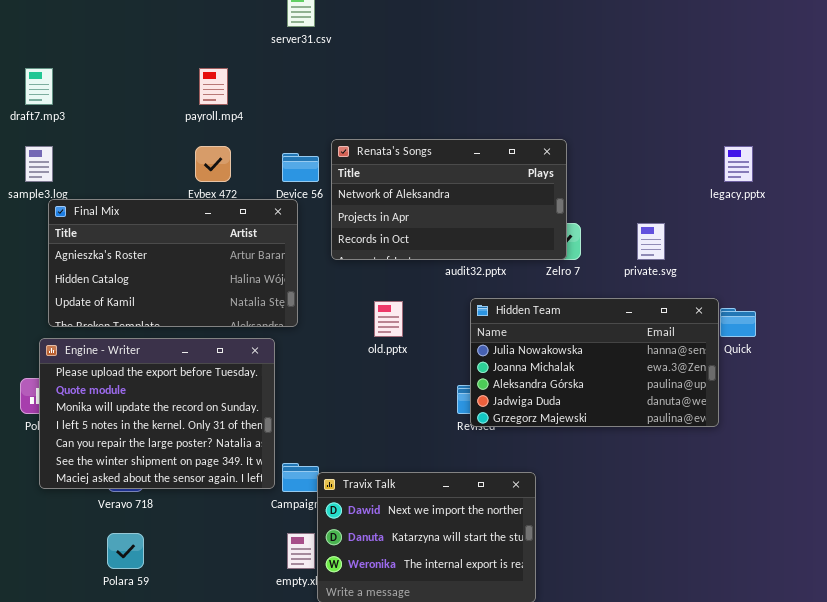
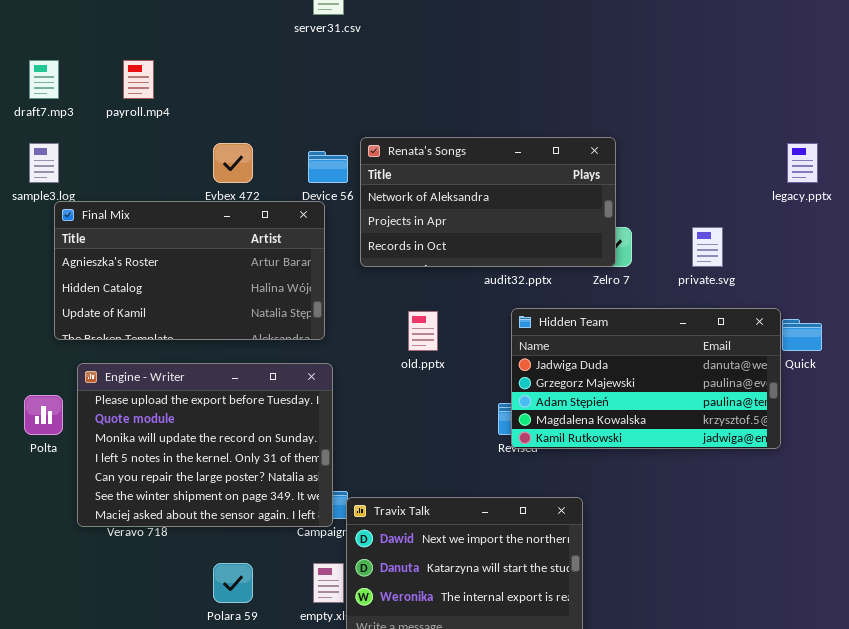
payroll.mp4: [199,68,228,105] -> [123,60,154,99], moved
Hidden Team: [470,298,719,427] -> [511,308,781,449], scrolled down 3 rows
Engine - Writer: [39,338,275,489] -> [77,363,333,527], moved
Polara 59: [107,533,144,569] -> [213,563,253,603], moved

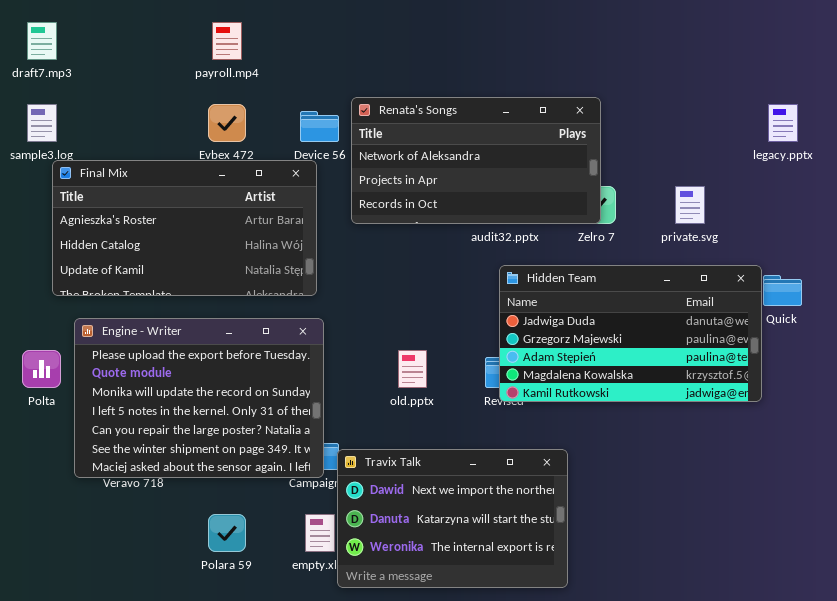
payroll.mp4: [123,60,154,99] -> [212,22,242,60], moved
old.pptx: [408,311,438,351] -> [398,350,427,388], moved

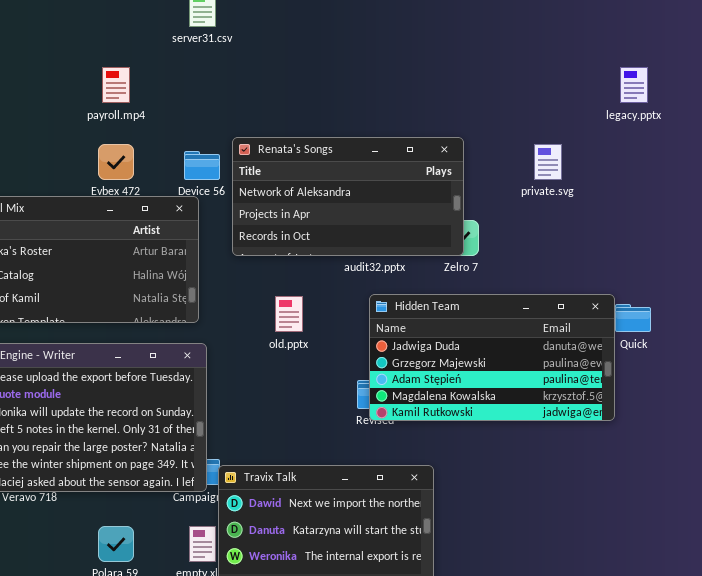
legacy.pptx: [768,104,798,142] -> [620,67,648,103], moved
private.svg: [675,186,705,224] -> [534,144,562,180], moved
old.pptx: [398,350,427,388] -> [275,296,303,332], moved

